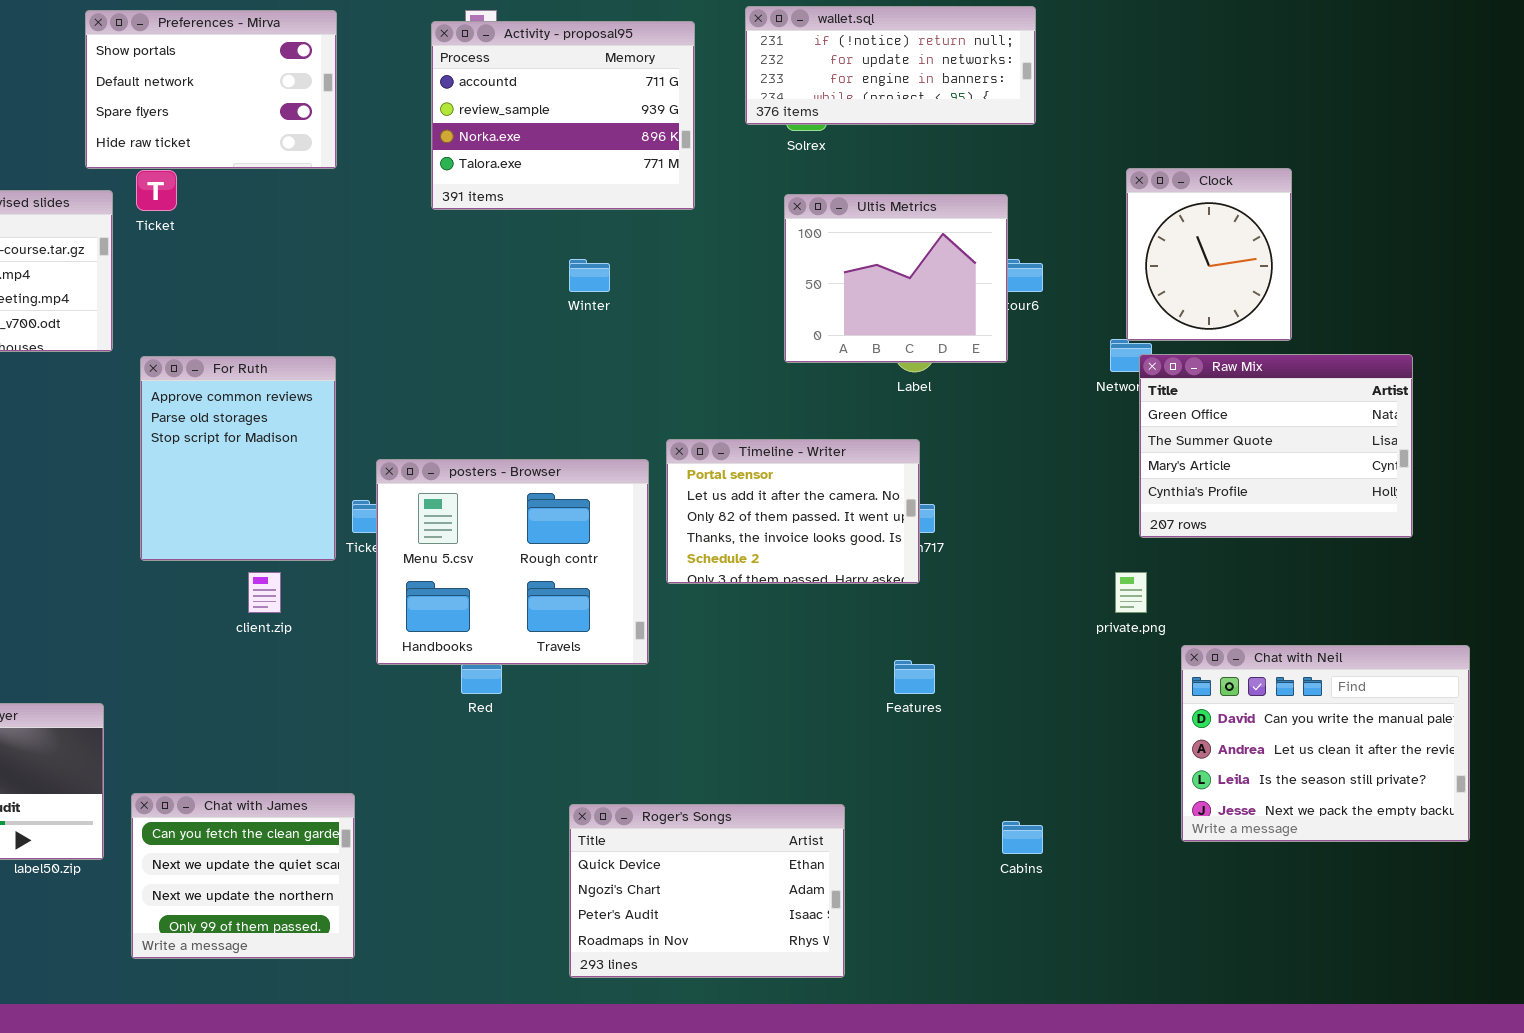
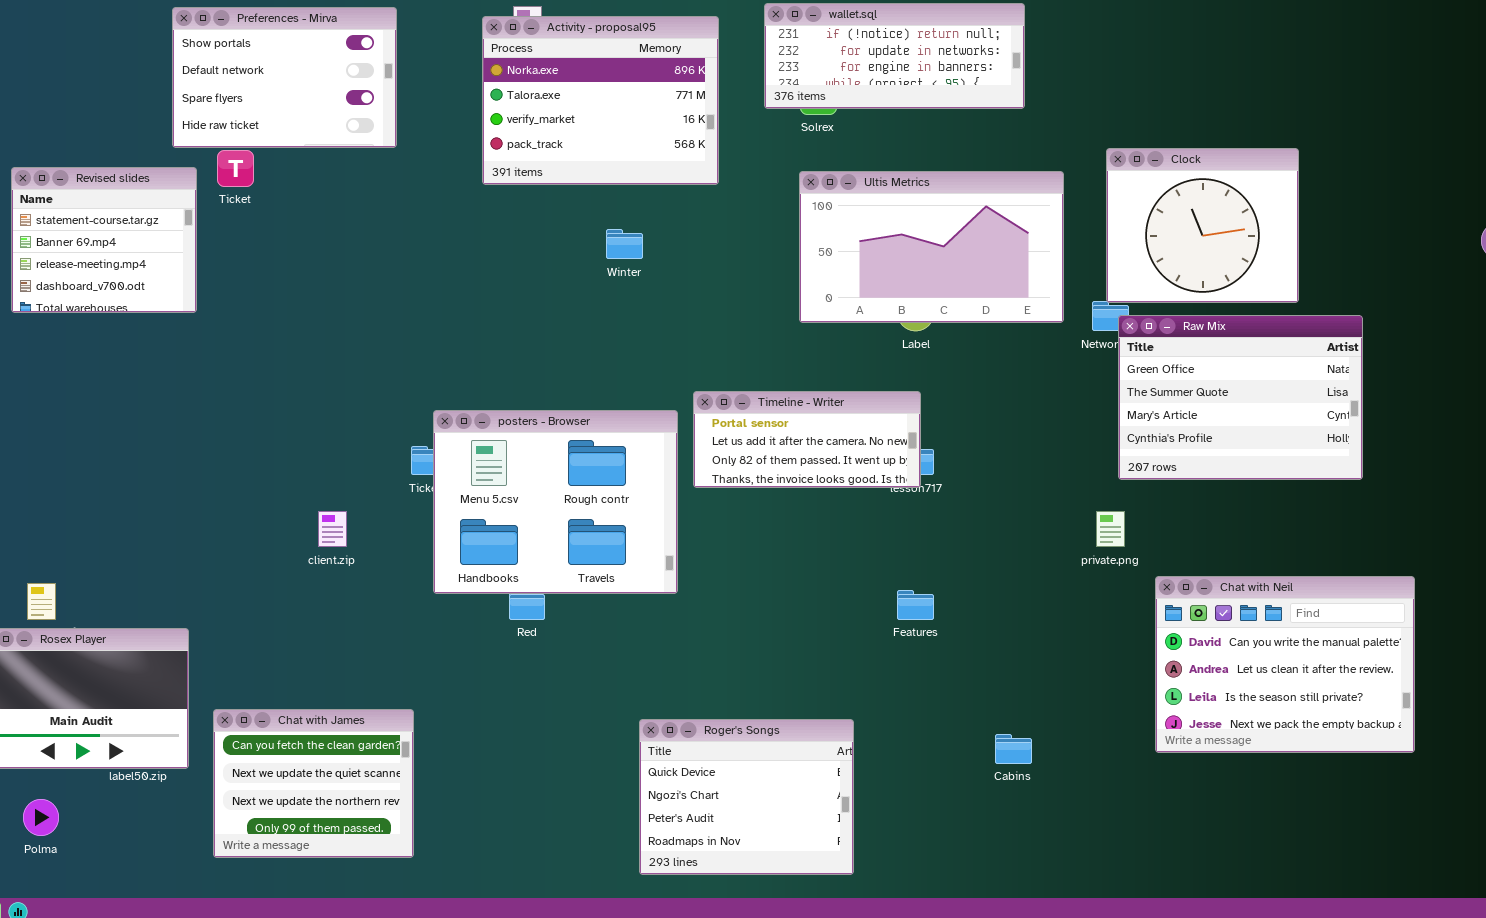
Activity - proposal95: [431,21,695,210] -> [482,16,719,185], scrolled down 2 rows
Clock: [1126,168,1292,341] -> [1106,148,1299,303], resized
Ultis Metrics: [784,194,1008,363] -> [799,171,1064,323], resized
For Ruth: [140,356,336,561] -> none, closed
Timeline - Writer: [666,439,920,584] -> [693,391,921,488], resized
Roger's Songs: [569,804,845,978] -> [639,719,854,875], resized

